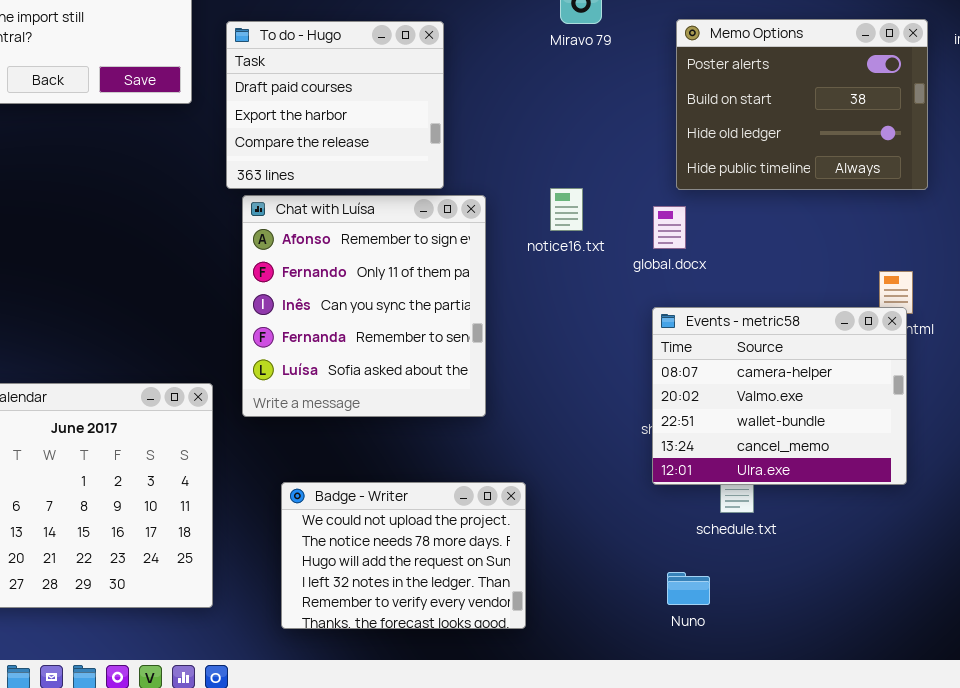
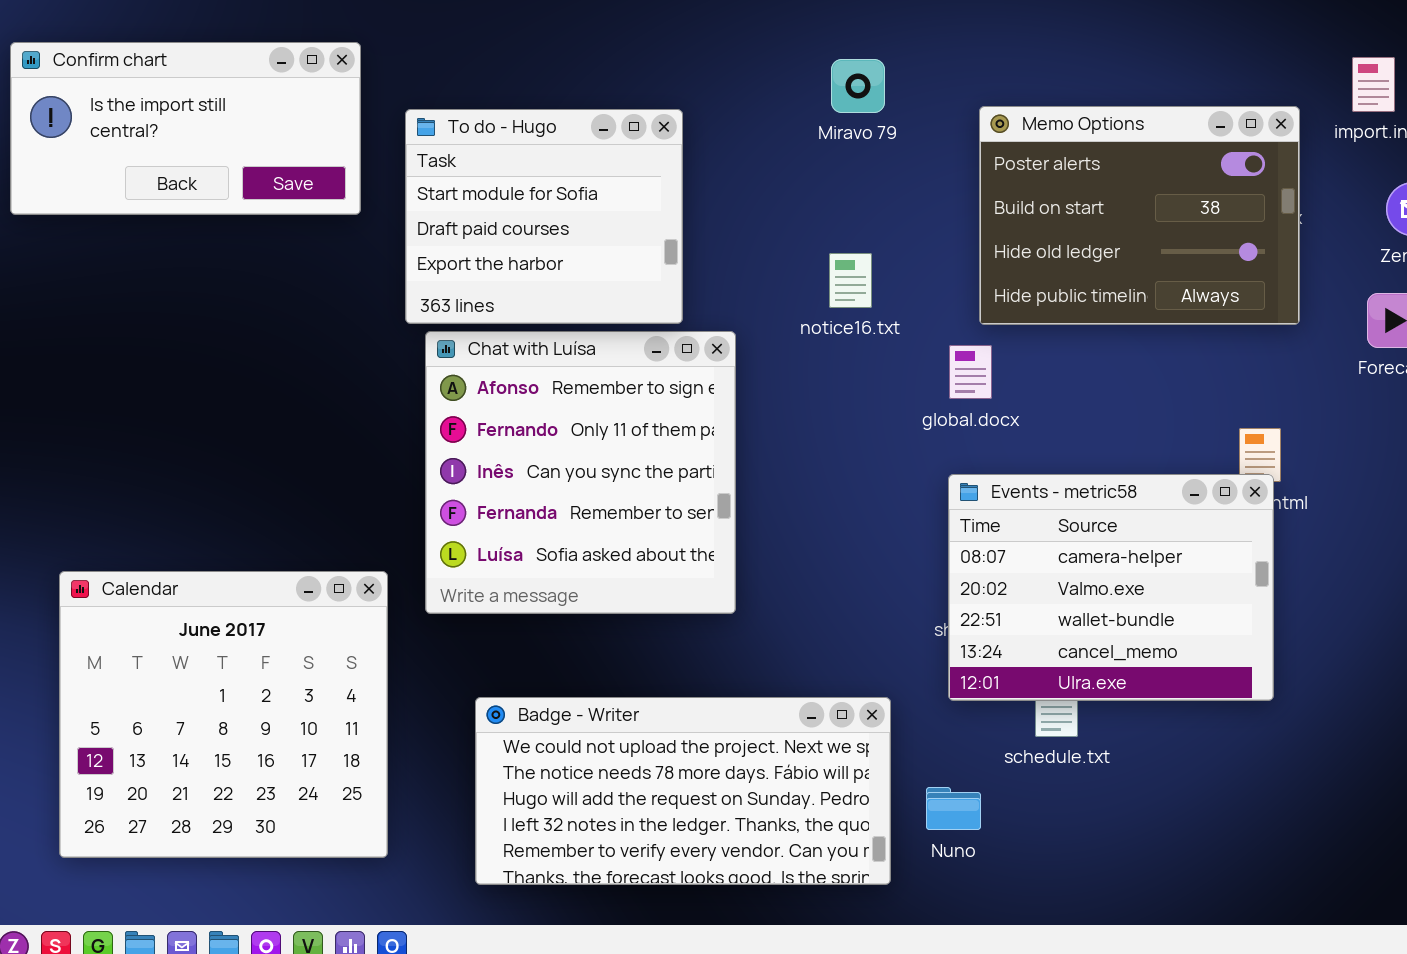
To do - Hugo: [226,21,444,189] -> [405,109,683,324], scrolled up 1 row
notice16.txt: [550,188,583,231] -> [829,253,872,308], moved
Badge - Writer: [281,482,526,629] -> [475,697,891,885], resized
Nuno: [667,572,710,605] -> [926,787,981,830], moved

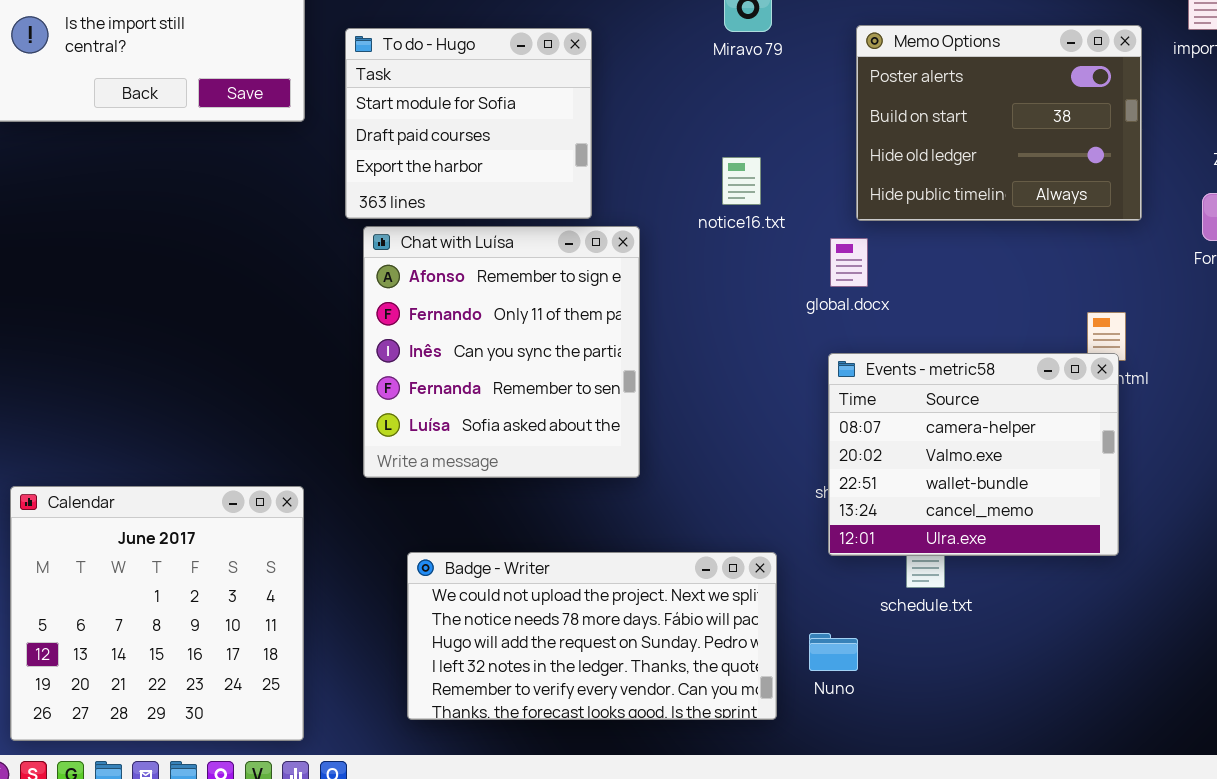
Calendar: [59,571,388,858] -> [10,486,304,741], moved

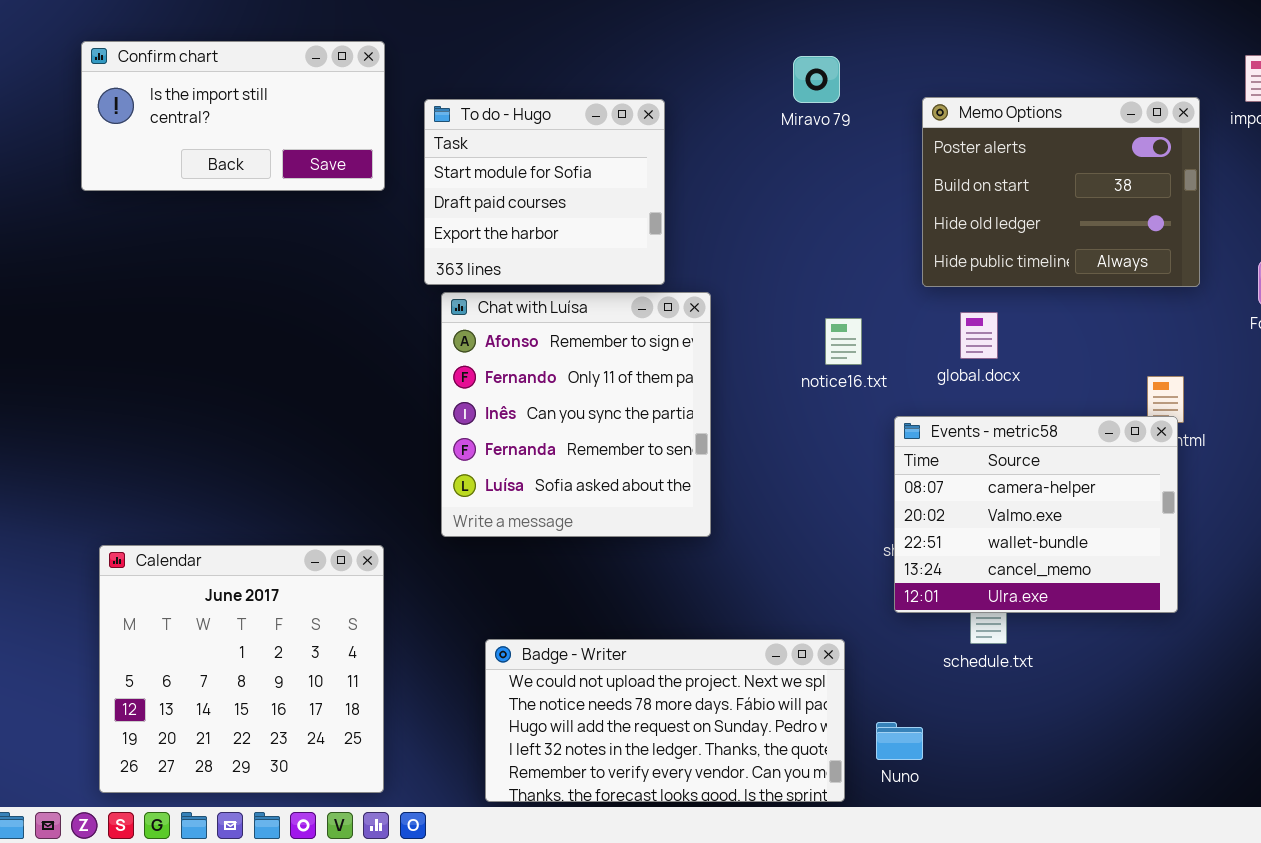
notice16.txt: [722,157,761,205] -> [825,318,862,365], moved
global.docx: [830,238,868,287] -> [960,312,998,359], moved
Badge - Writer: [407,552,777,720] -> [485,639,845,802], moved
Nuno: [809,633,858,671] -> [876,722,923,760], moved

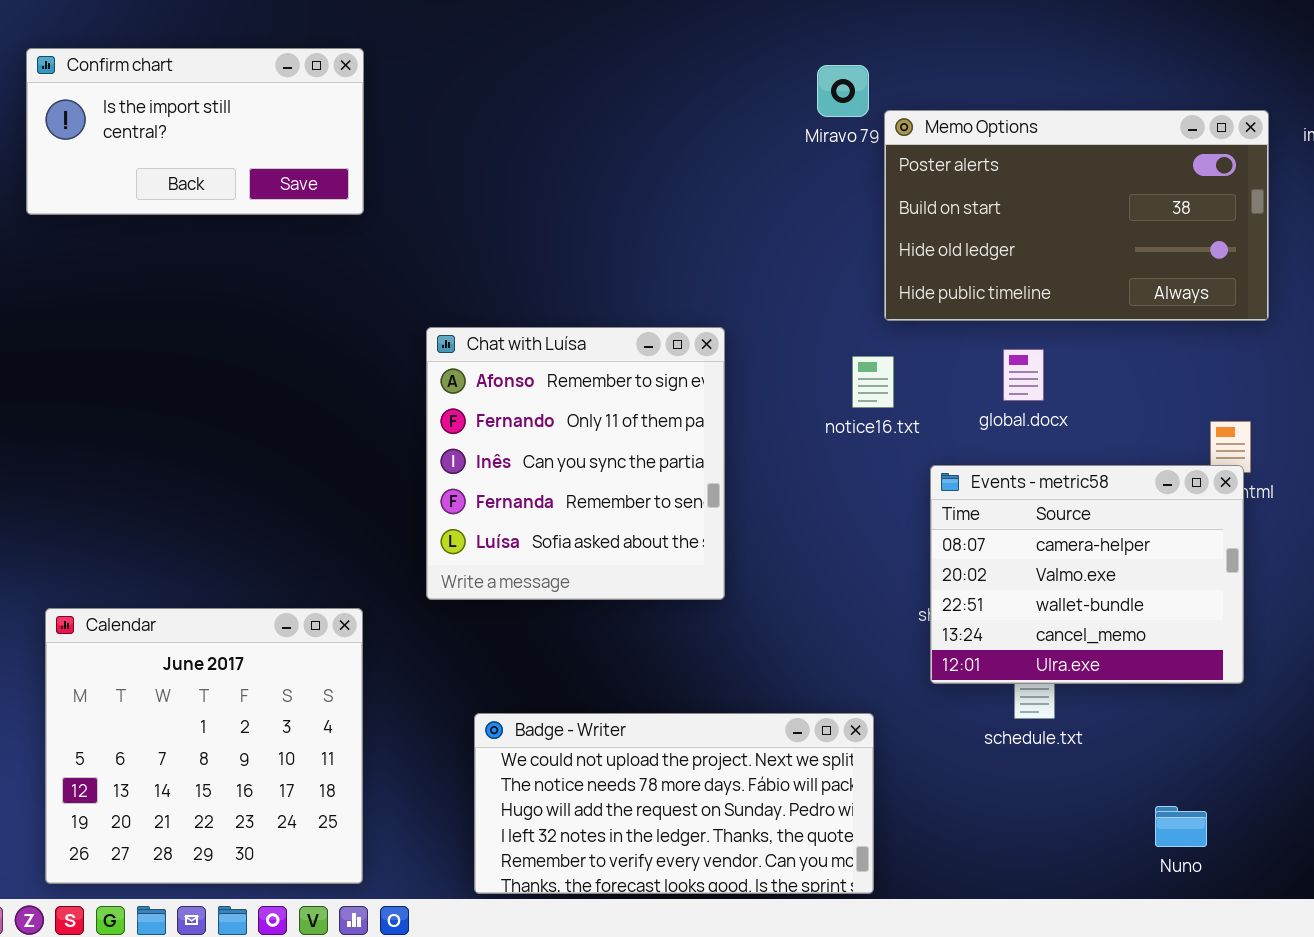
Memo Options: [922,97,1200,287] -> [884,110,1269,321], resized
To do - Hugo: [424,99,665,285] -> none, closed
Nuno: [876,722,923,760] -> [1155,806,1207,847], moved

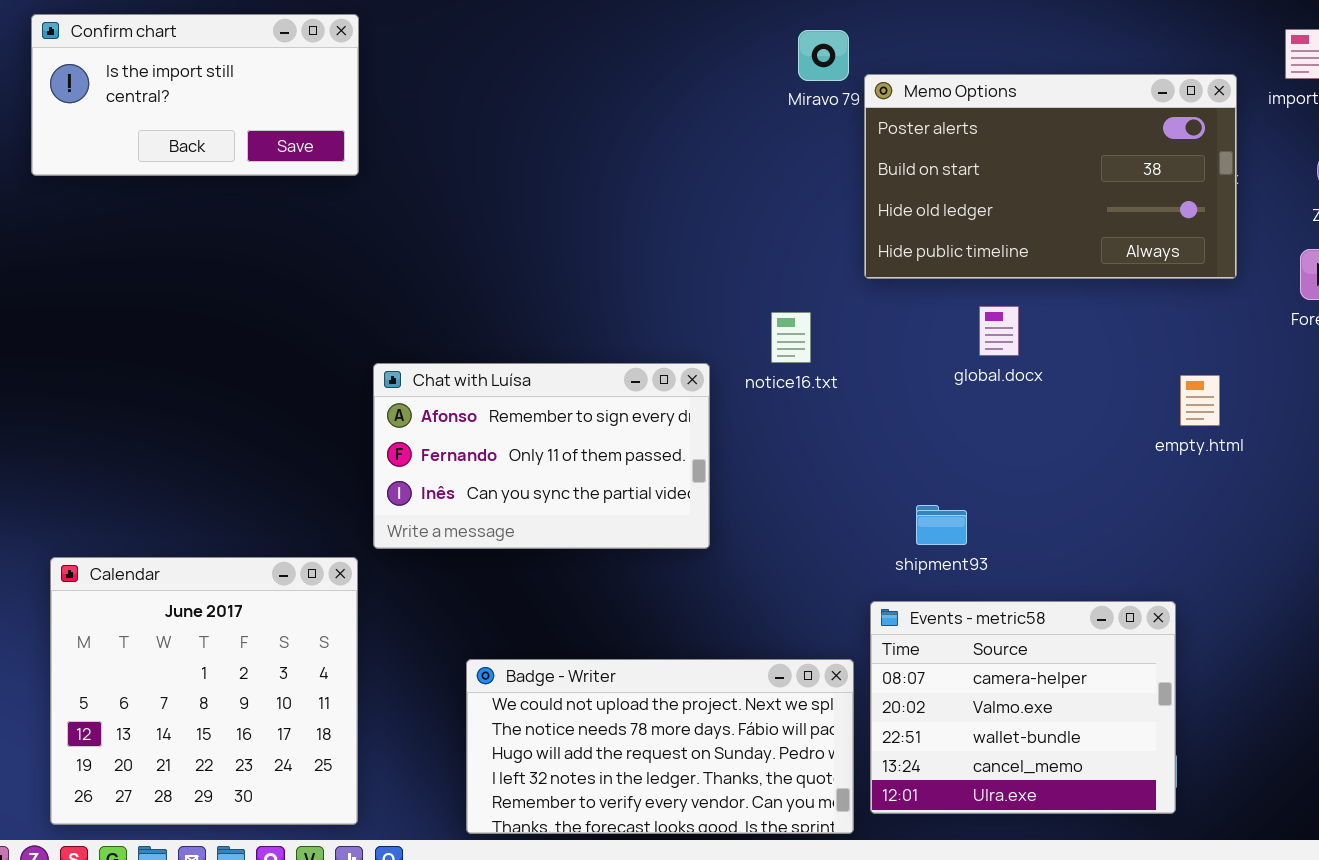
Chat with Luísa: [426,327,725,600] -> [373,363,710,549], resized
notice16.txt: [852,356,894,408] -> [771,312,811,363], moved
Events - metric58: [930,465,1244,684] -> [870,601,1176,814], moved

